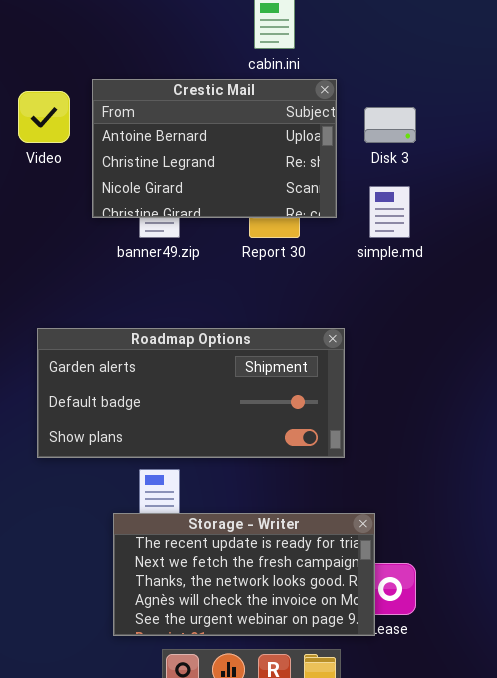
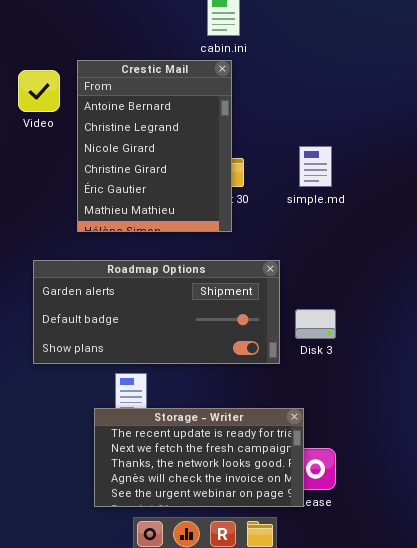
Crestic Mail: [92,79,337,218] -> [77,60,232,232], resized
Disk 3: [364,107,416,143] -> [295,309,336,339], moved

